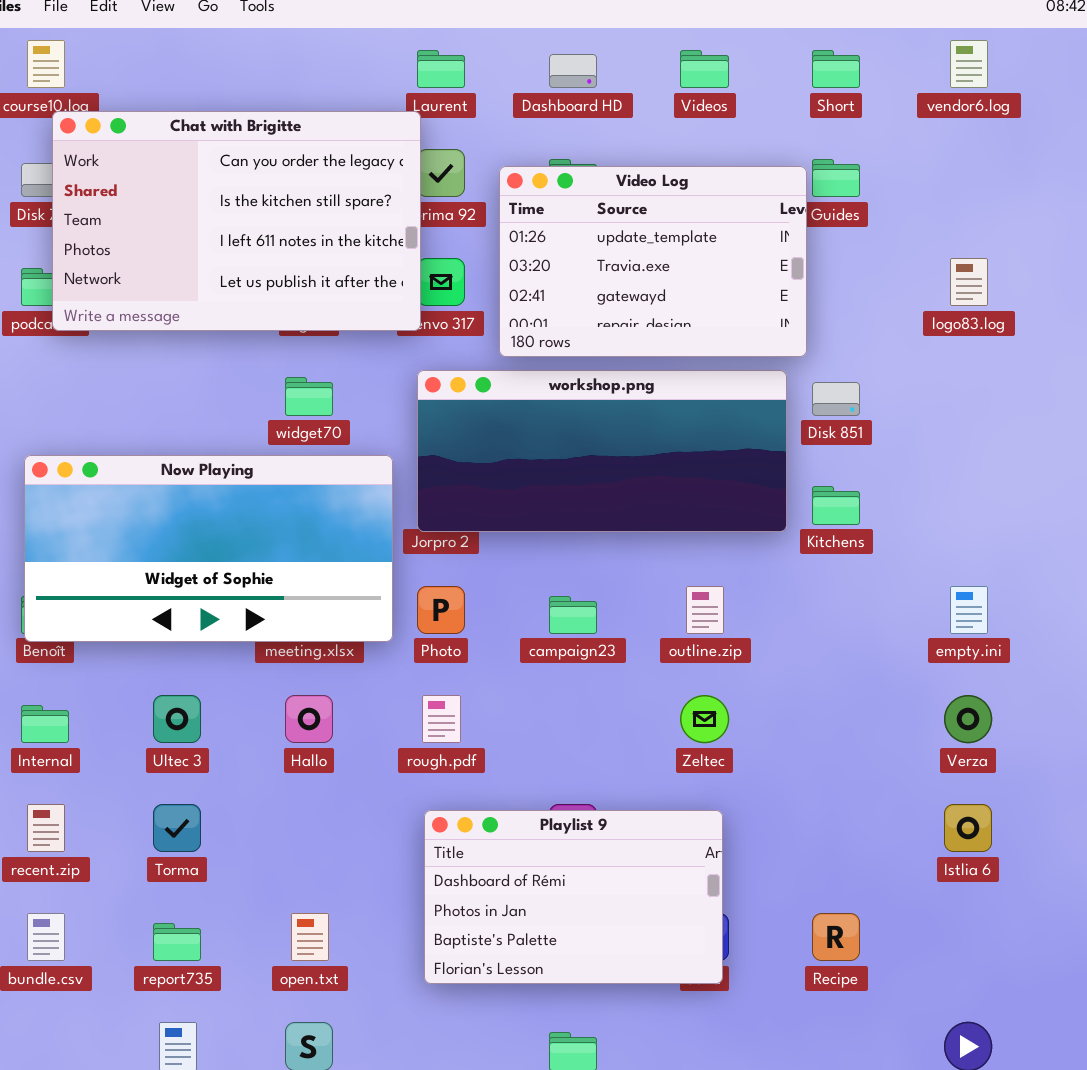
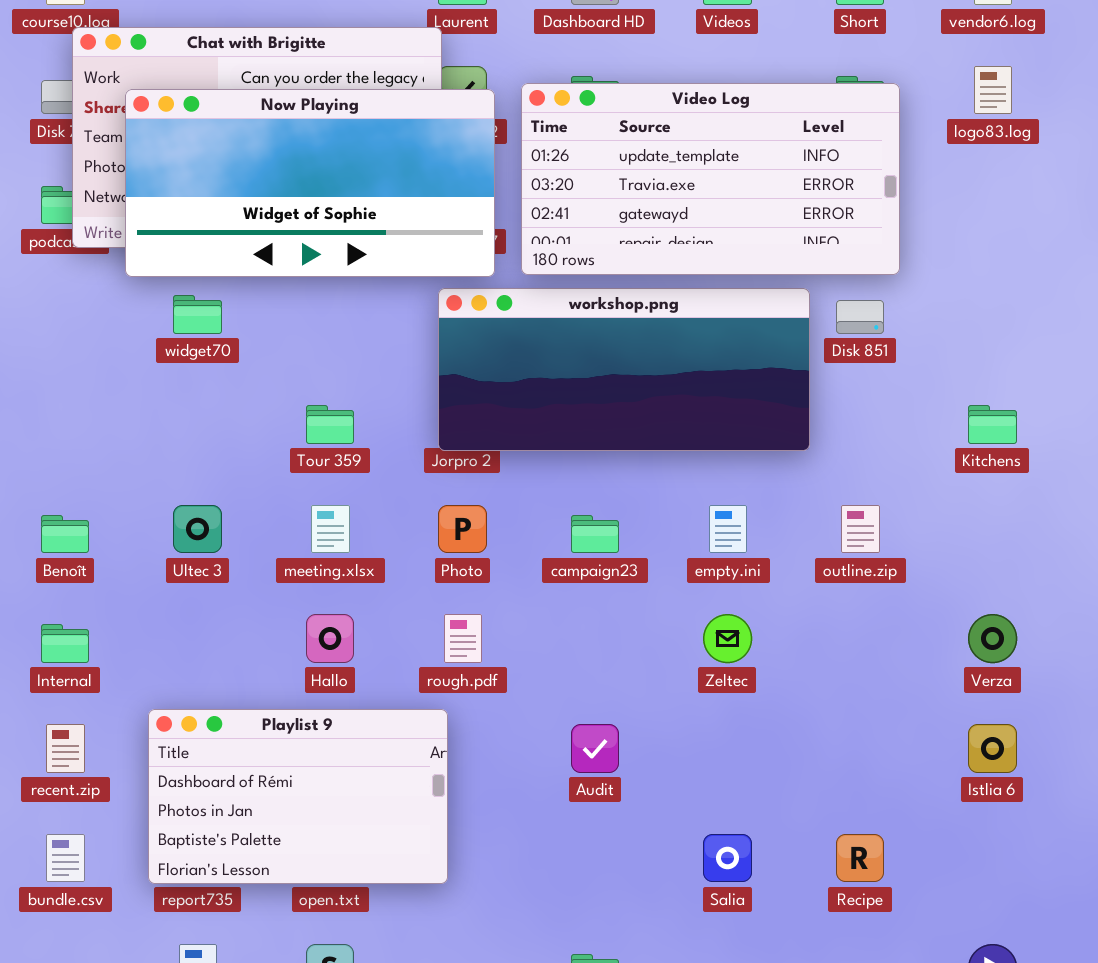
Video Log: [499,166,807,357] -> [521,83,900,275], resized
logo83.log: [950,258,988,306] -> [974,66,1012,114], moved
widget70: [285,377,333,416] -> [173,295,222,334], moved
Now Playing: [24,455,393,642] -> [125,89,495,277], moved
Kitchens: [812,486,860,525] -> [968,405,1017,444], moved
outline.zip: [686,586,724,634] -> [841,505,880,553], moved
empty.ini: [950,586,988,634] -> [709,505,747,553], moved
Ultec 3: [153,695,201,743] -> [173,505,222,553], moved
Playlist 9: [424,810,723,984] -> [148,709,448,884], moved

